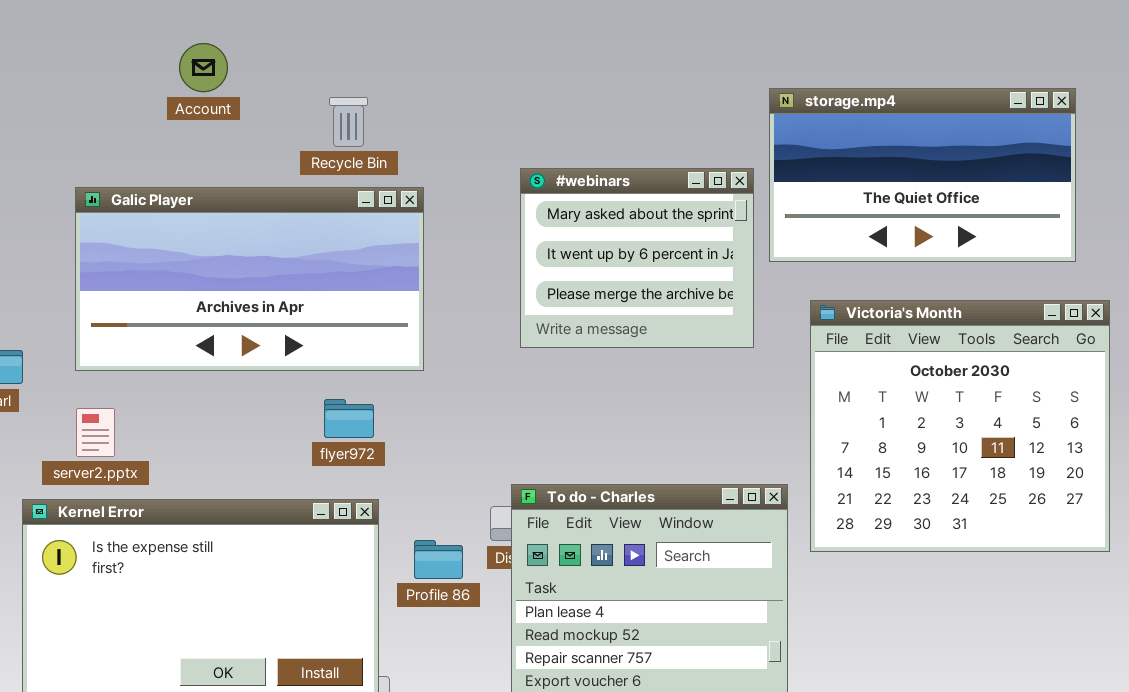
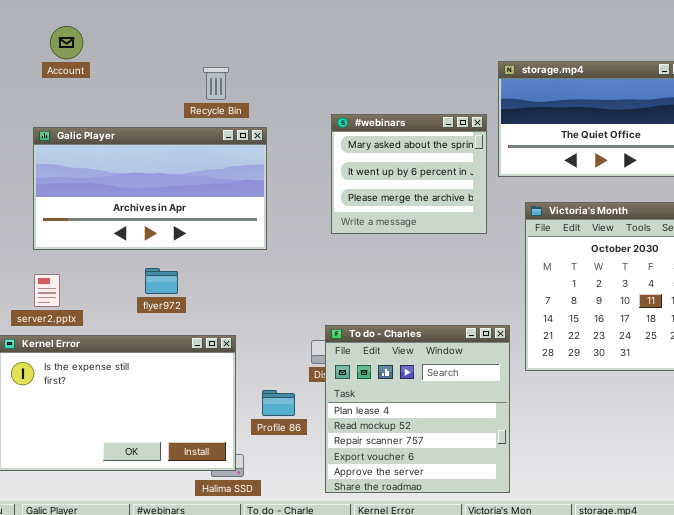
Account: [179,43,228,92] -> [50,26,83,59], moved
flyer972: [324,399,374,438] -> [145,268,178,294], moved
Profile 86: [414,540,463,579] -> [262,390,295,416], moved

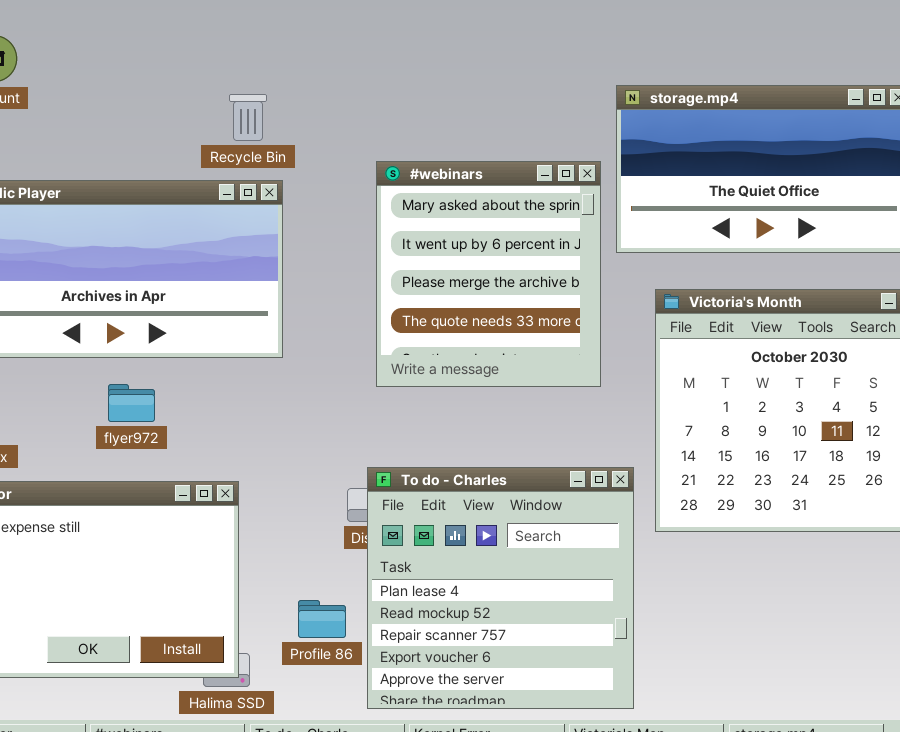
Recycle Bin: [203,67,229,100] -> [229,94,267,141], moved
#webinars: [331,114,487,234] -> [376,161,601,387], resized
Profile 86: [262,390,295,416] -> [298,600,346,638], moved

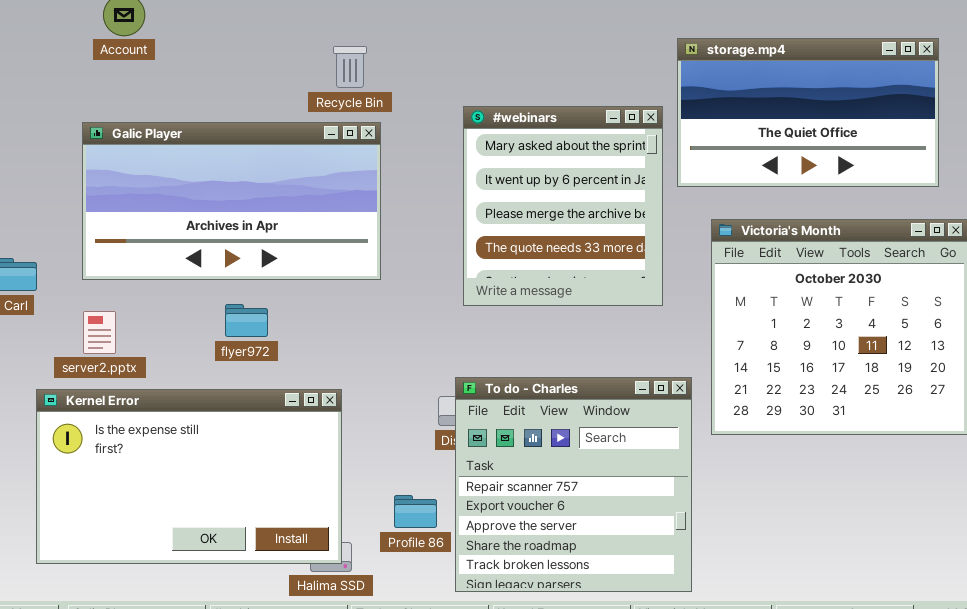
To do - Charles: [367,467,634,709] -> [455,377,692,592], scrolled down 2 rows

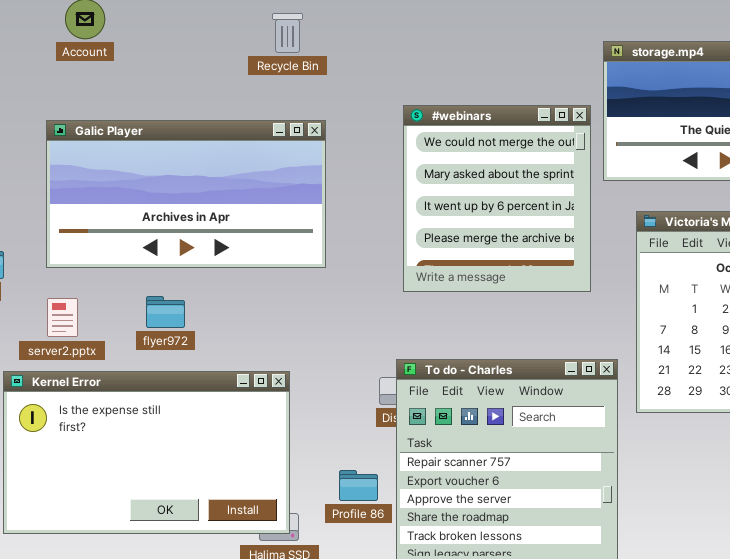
Recycle Bin: [333,46,367,88] -> [272,13,303,53], moved
#webinars: [463,106,663,306] -> [403,105,591,292], scrolled up 1 row
flyer972: [225,304,268,337] -> [146,296,185,328], moved

